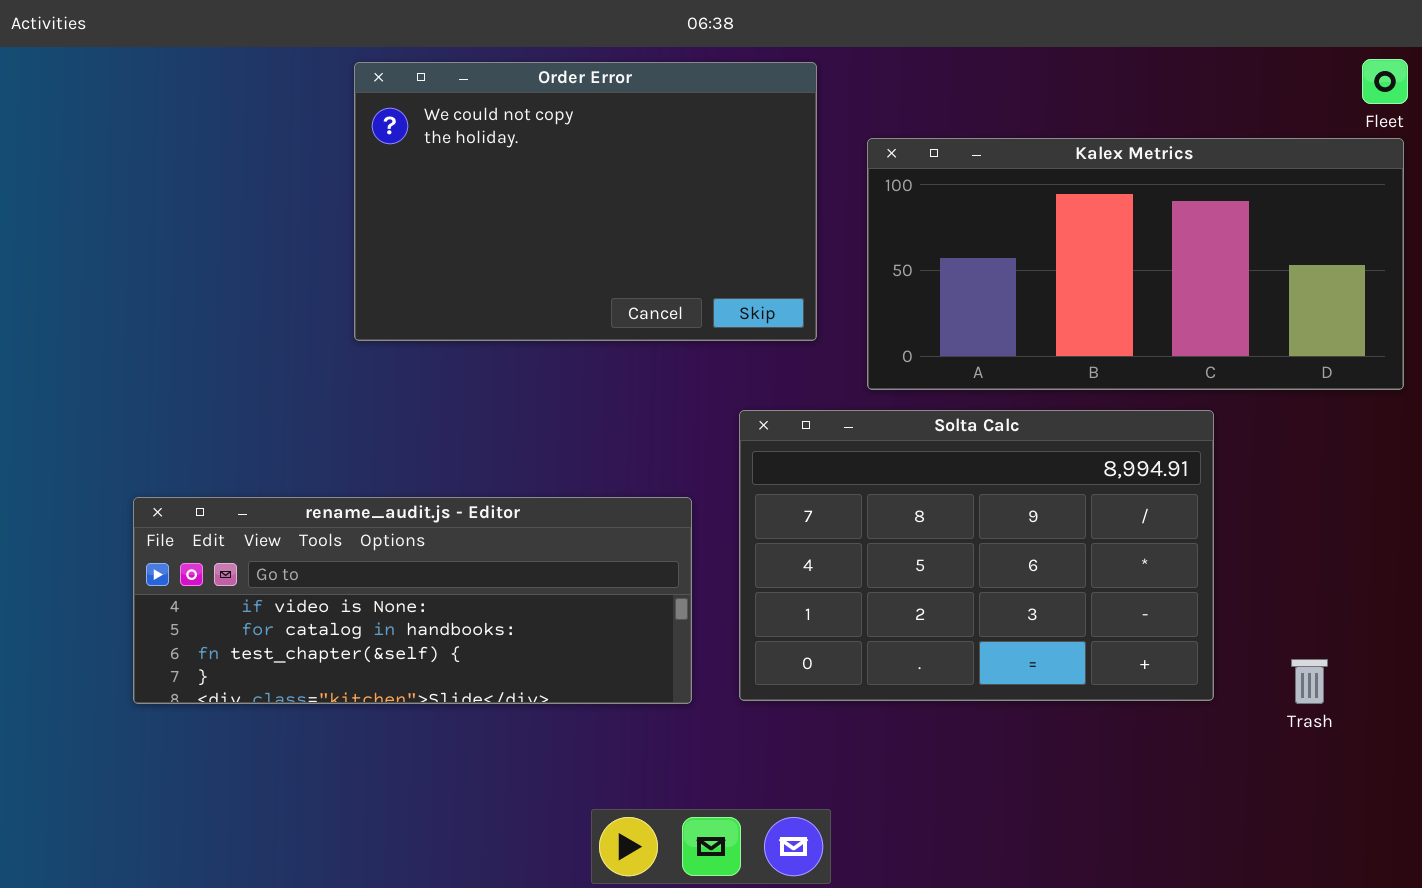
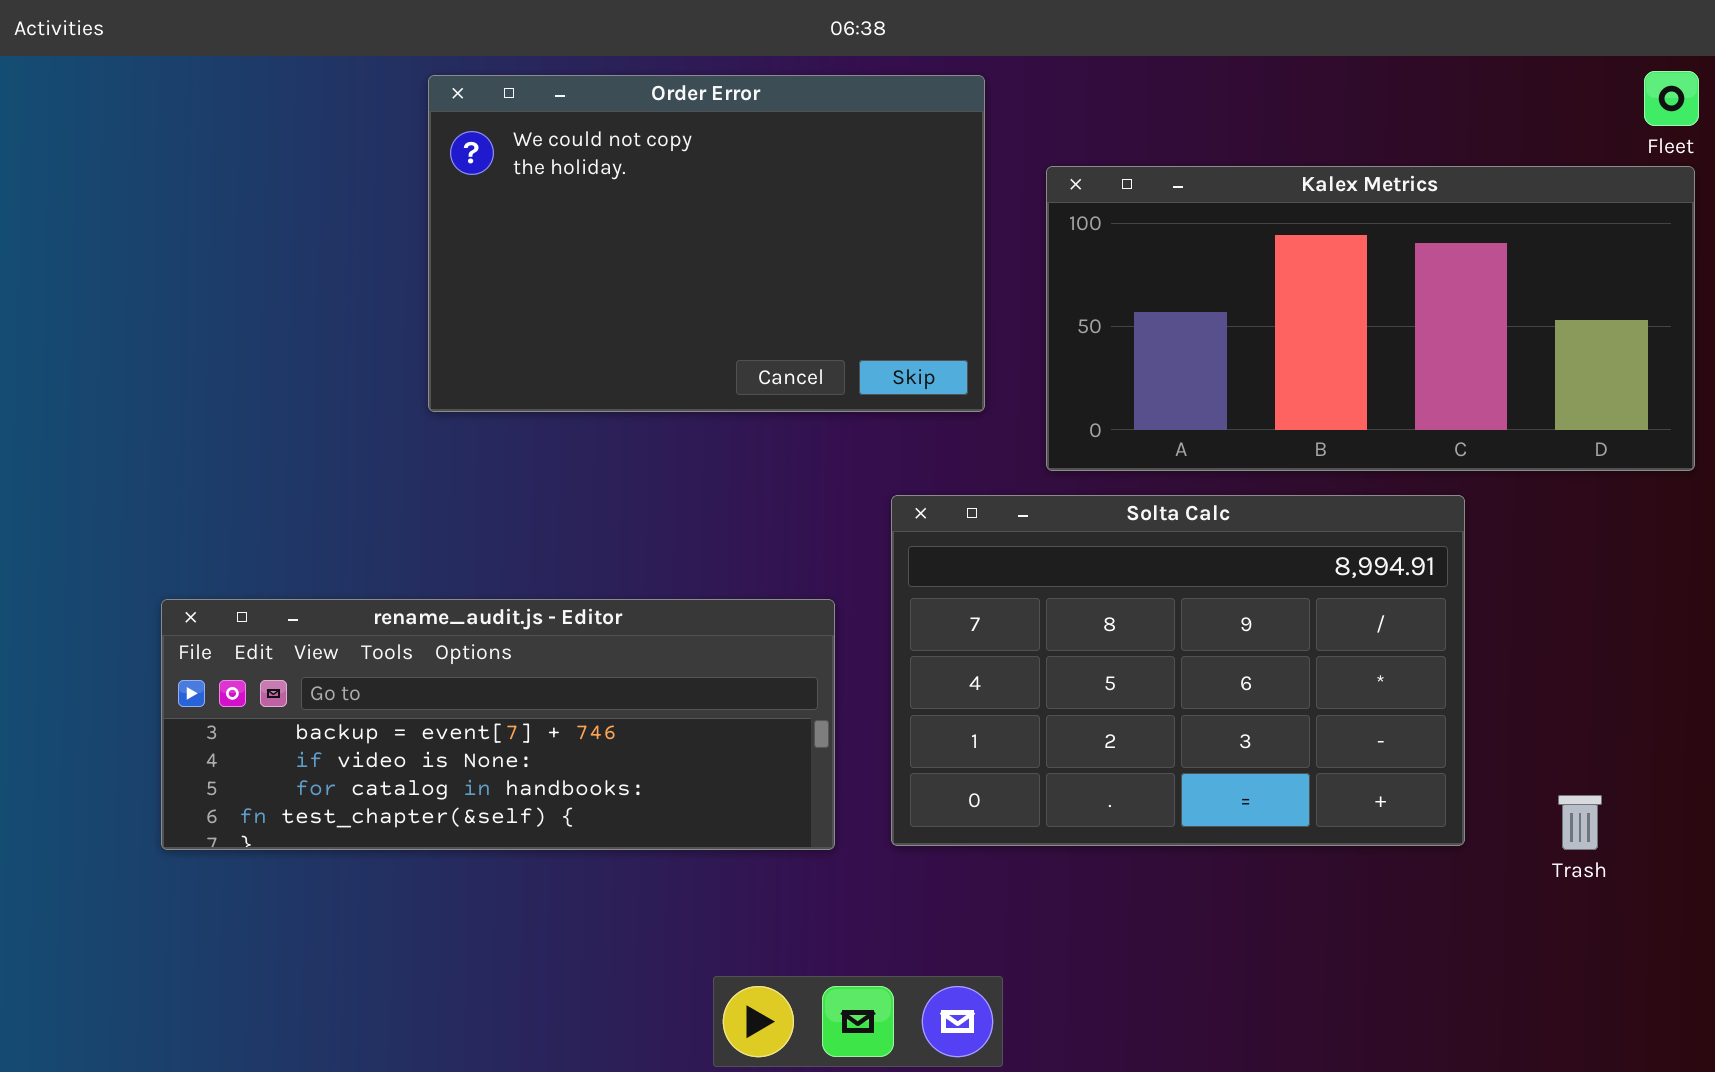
rename_audit.js - Editor: [133,497,692,704] -> [161,599,835,850], scrolled up 1 row

